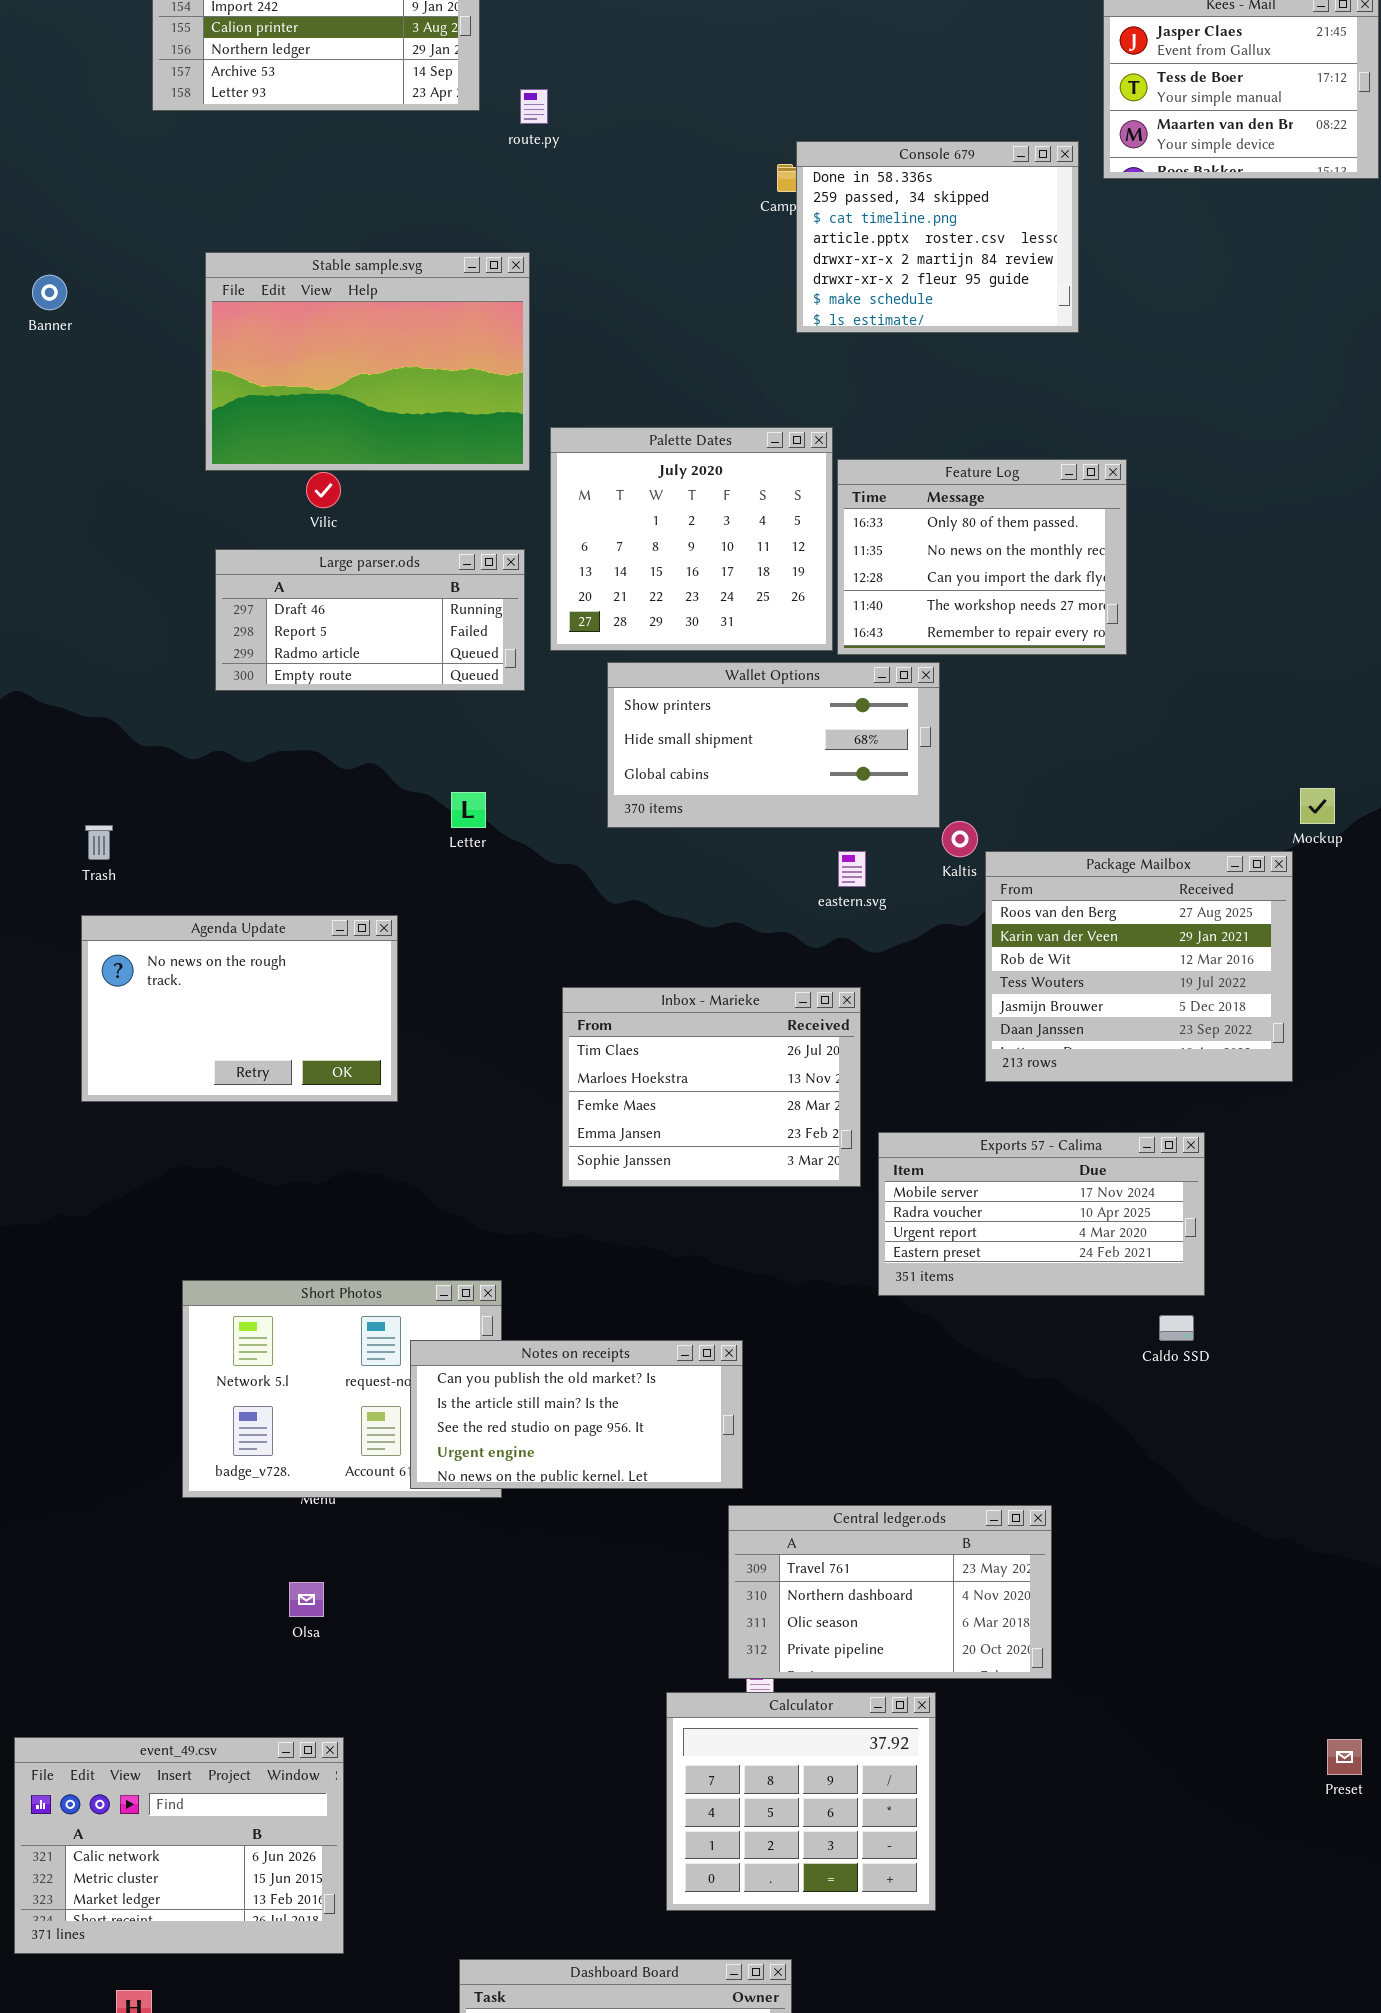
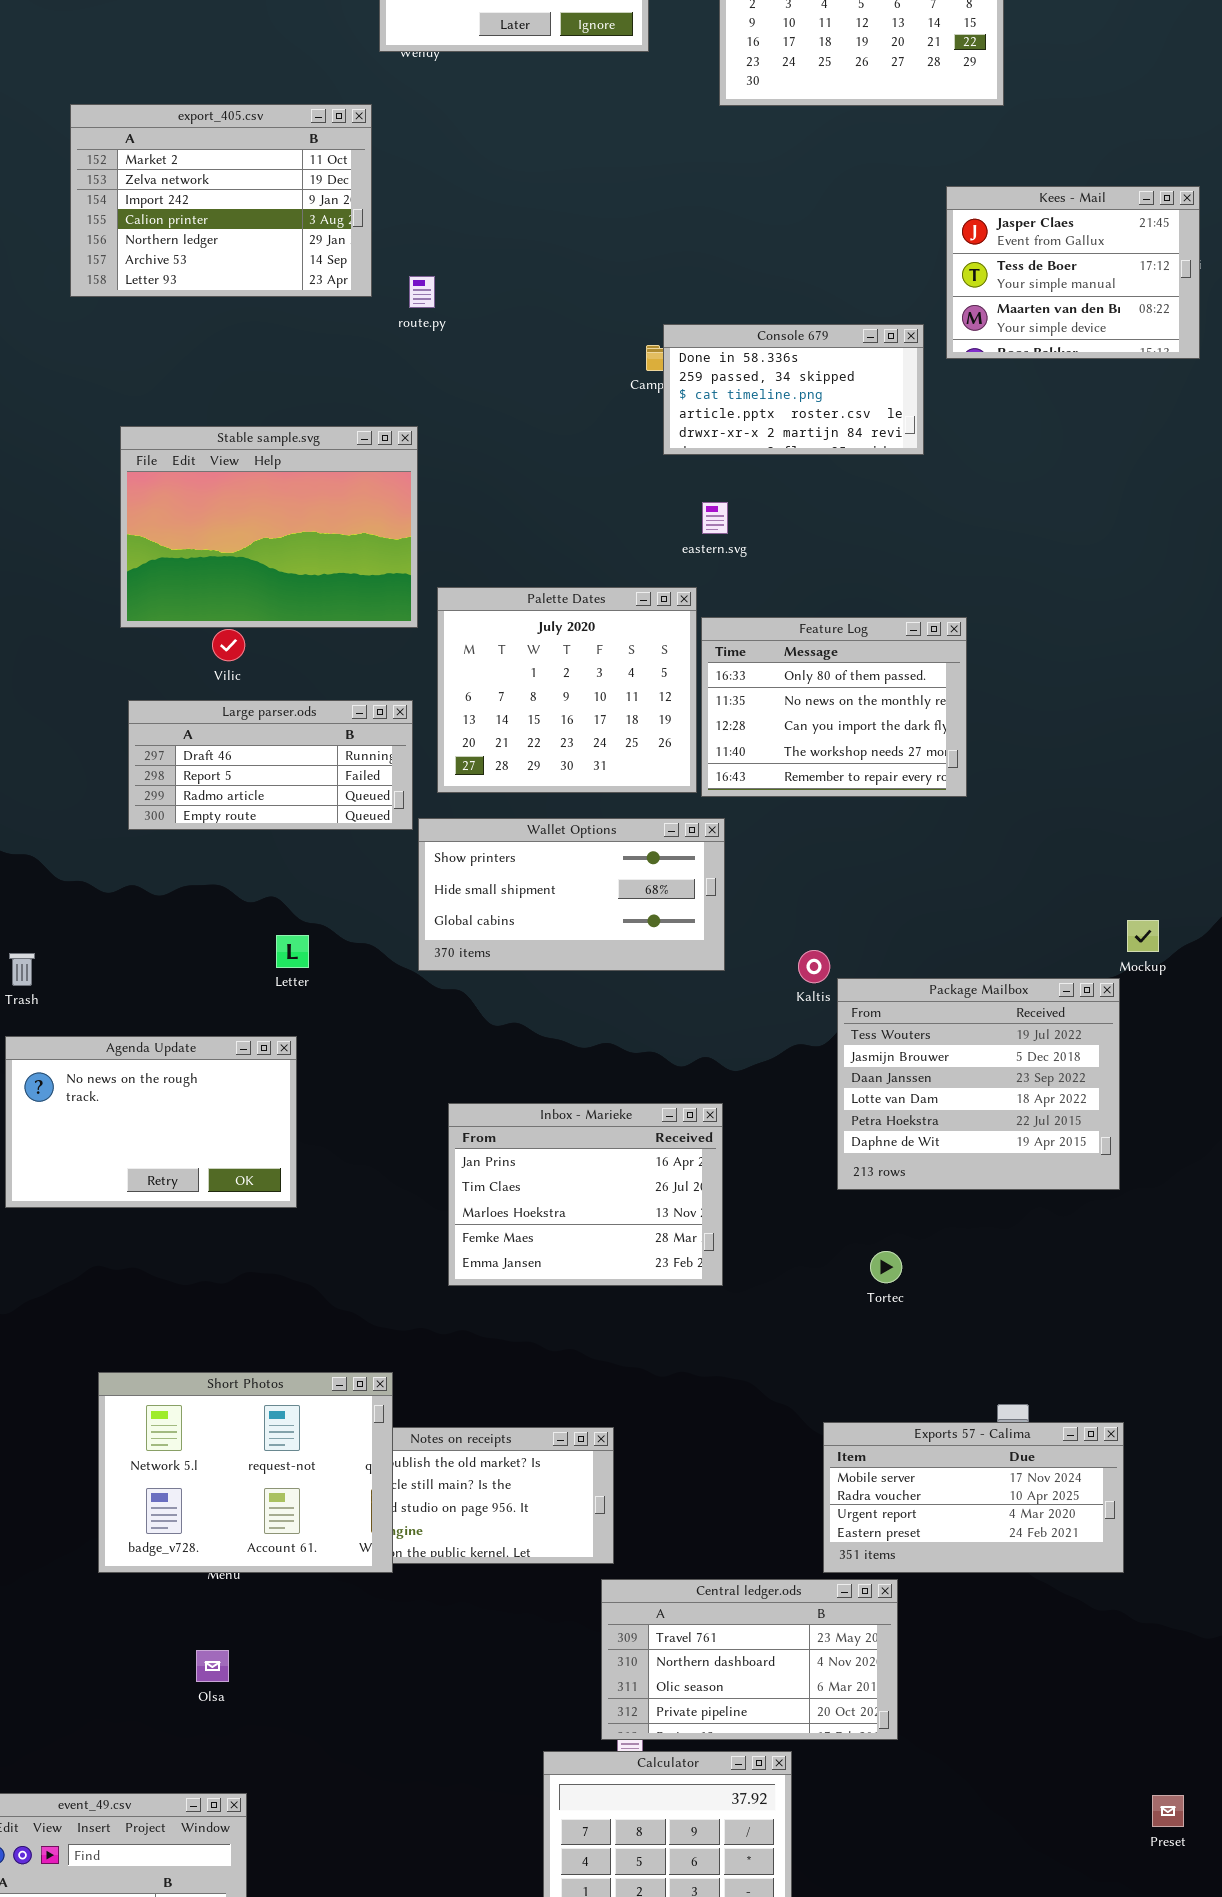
Console 679: [796,141,1079,333] -> [663,324,924,455], resized
Wallet Options: [607,662,940,828] -> [418,818,725,971], moved
Letter: [451,792,486,828] -> [276,935,309,968], moved
eastern.svg: [838,851,866,887] -> [702,502,728,534], moved
Package Mailbox: [985,851,1293,1082] -> [837,978,1120,1190], scrolled down 3 rows
Inbox - Marieke: [562,987,861,1187] -> [448,1103,723,1286], scrolled up 1 row
Exports 57 - Calima: [878,1132,1205,1296] -> [823,1422,1124,1573], moved
Short Photos: [182,1280,502,1498] -> [98,1372,393,1573], raised

